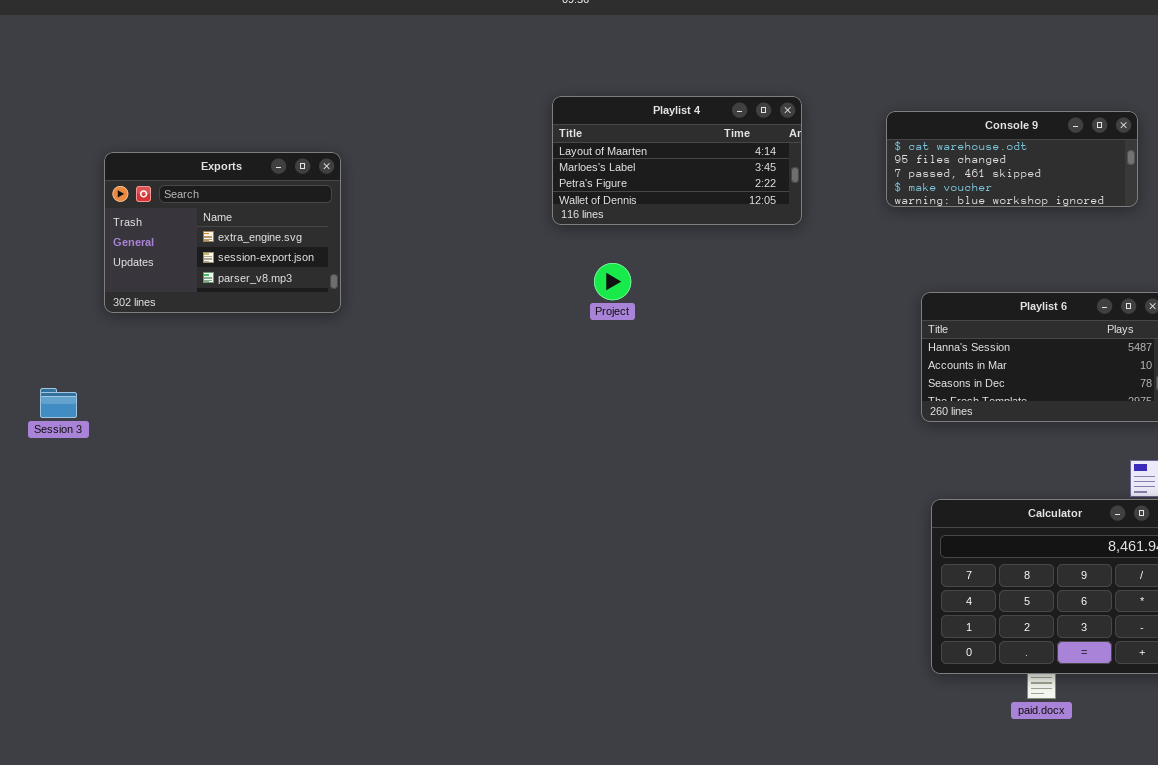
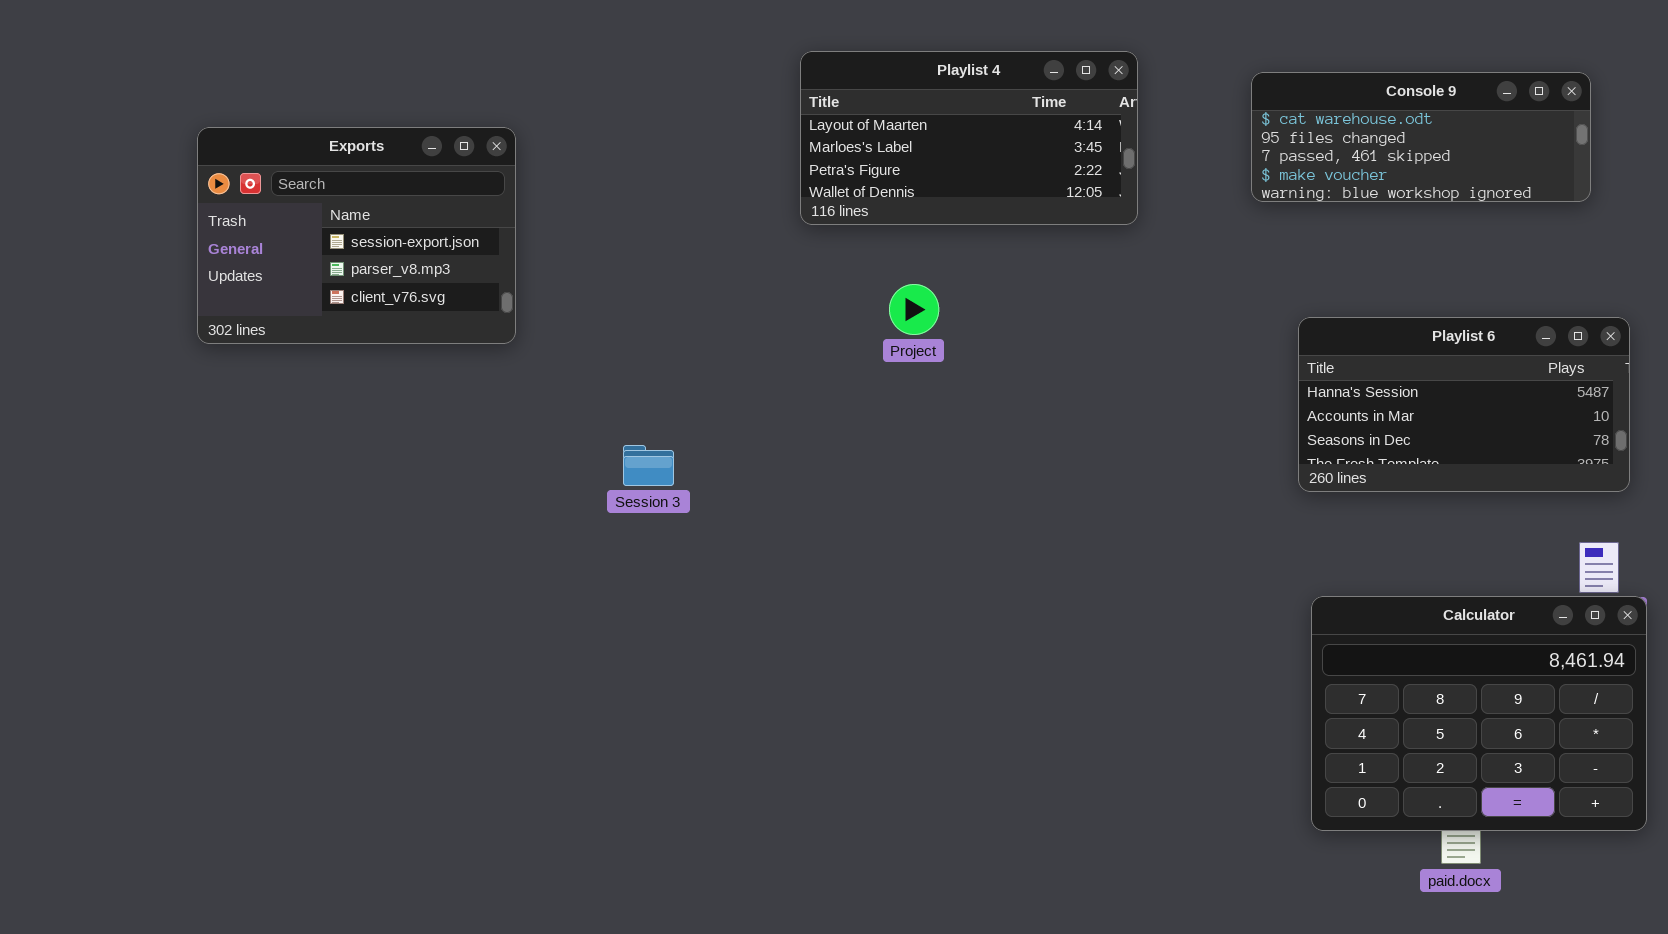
Exports: [104,152,341,313] -> [197,127,516,344], scrolled down 1 row
Project: [594,263,631,300] -> [889,284,939,335], moved
Session 3: [40,388,77,418] -> [623,445,674,486], moved

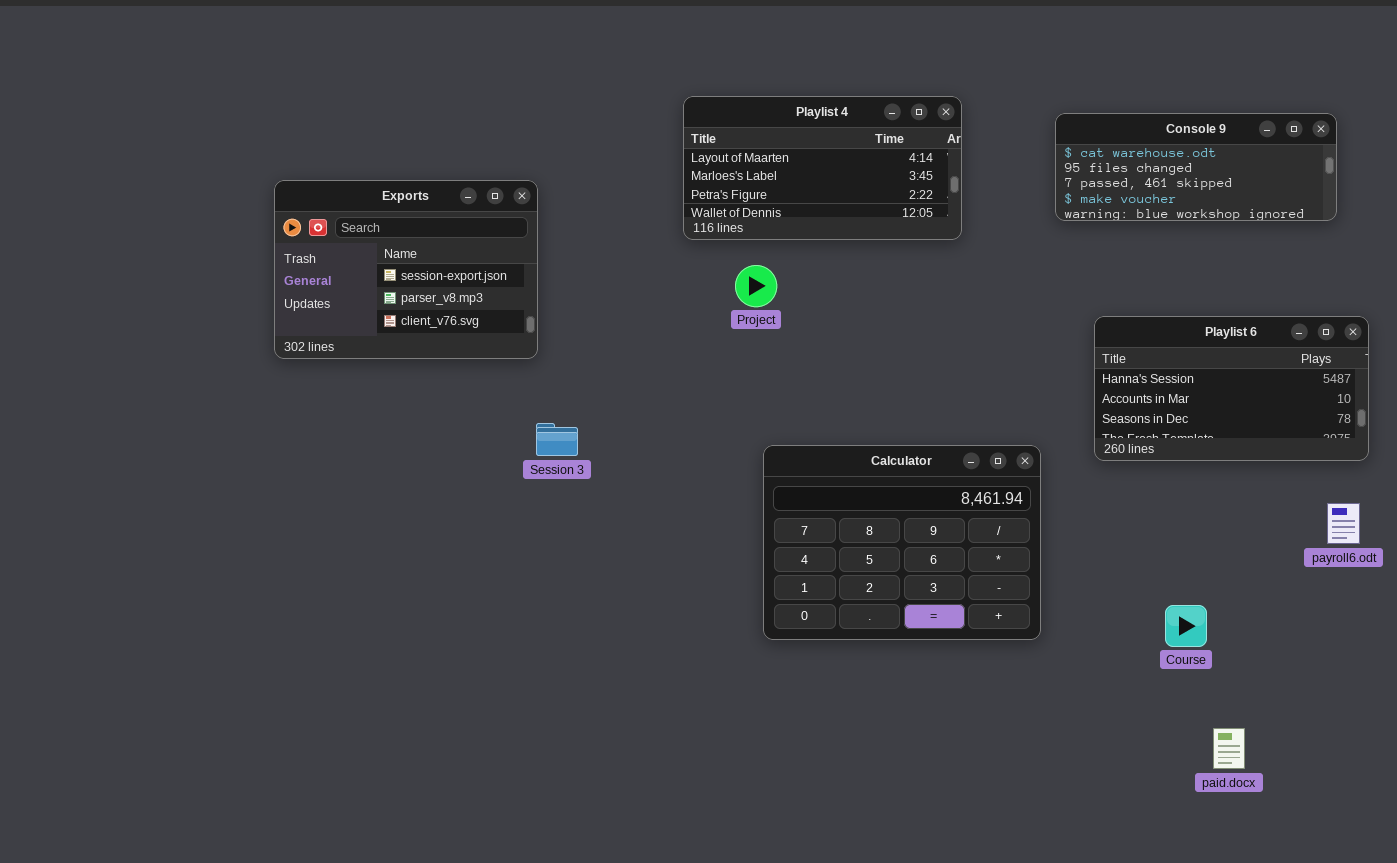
Exports: [197,127,516,344] -> [274,180,538,359], moved
Project: [889,284,939,335] -> [735,265,777,307], moved
Calculator: [1311,596,1647,831] -> [763,445,1041,640], moved

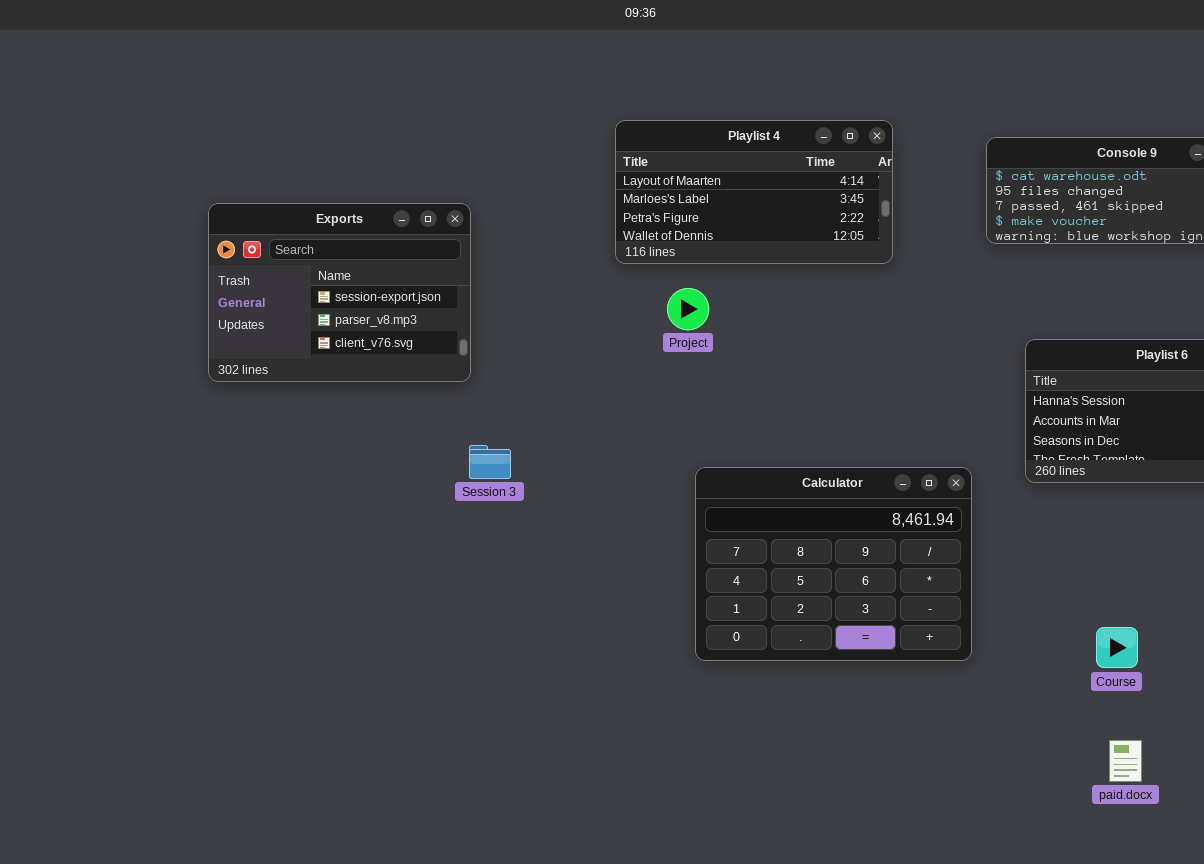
paid.docx: [1213,728,1245,769] -> [1109,740,1142,782], moved

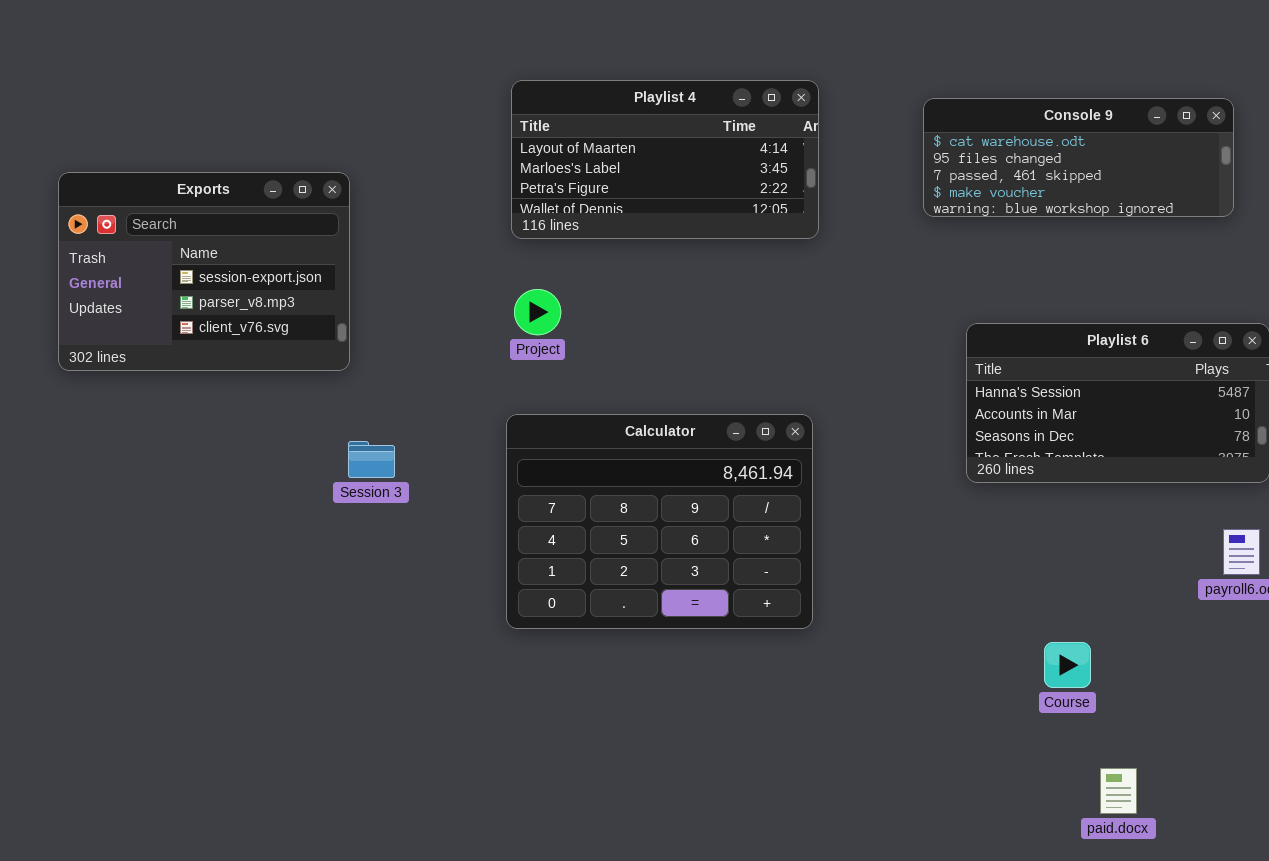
Project: [667,288,709,330] -> [514,289,561,335], moved
Calculator: [695,467,972,661] -> [506,414,813,629], moved
paid.docx: [1109,740,1142,782] -> [1100,768,1137,814], moved

